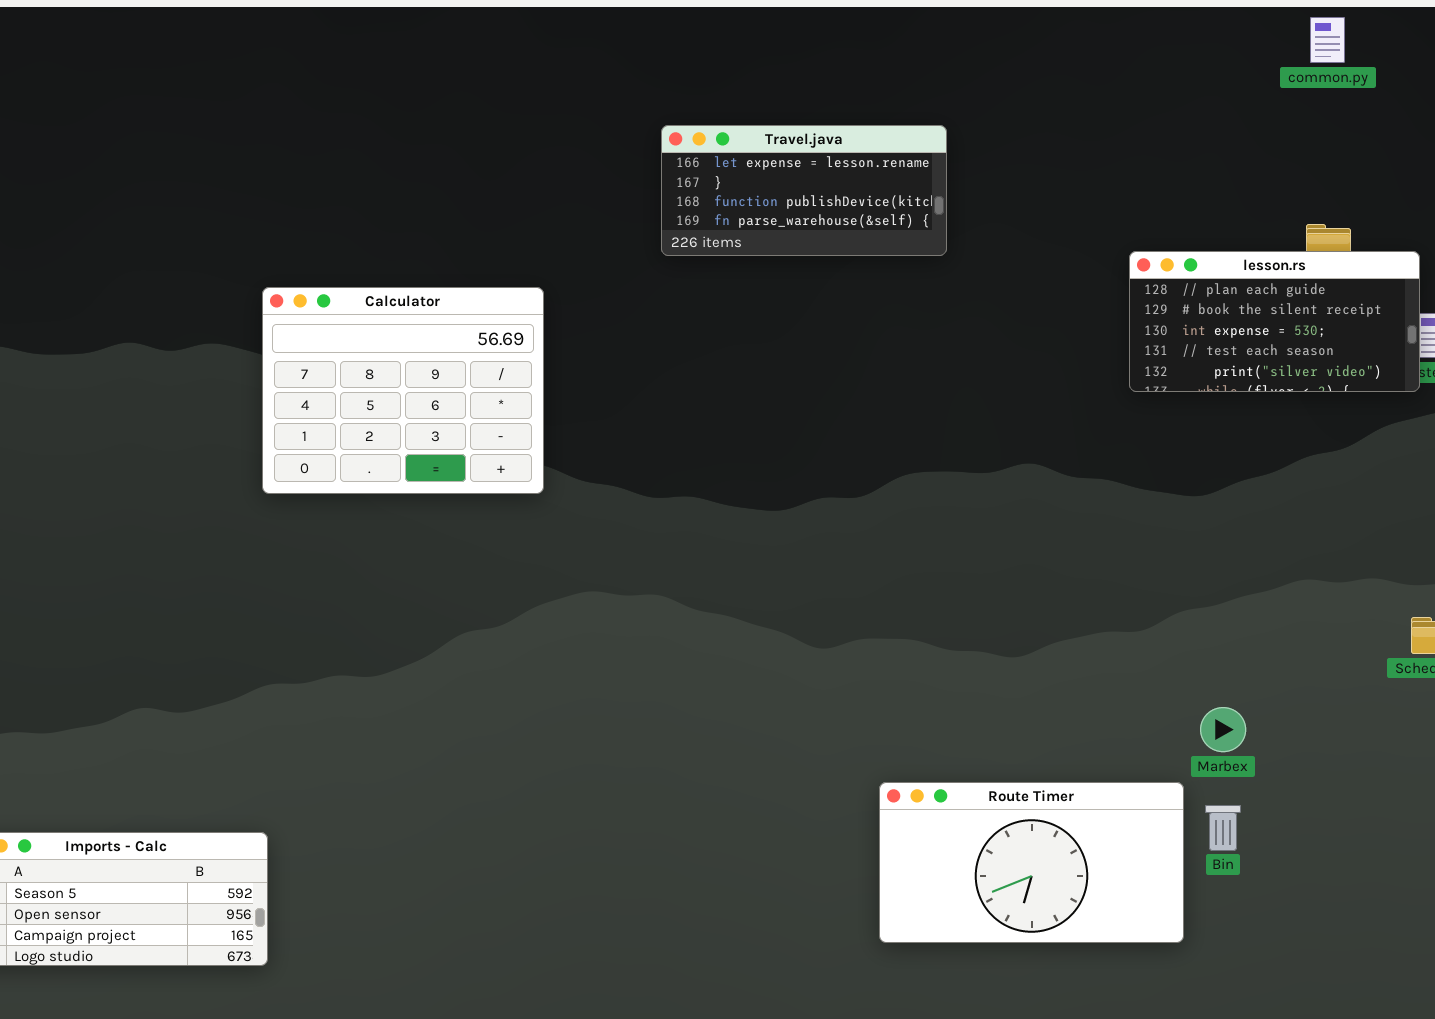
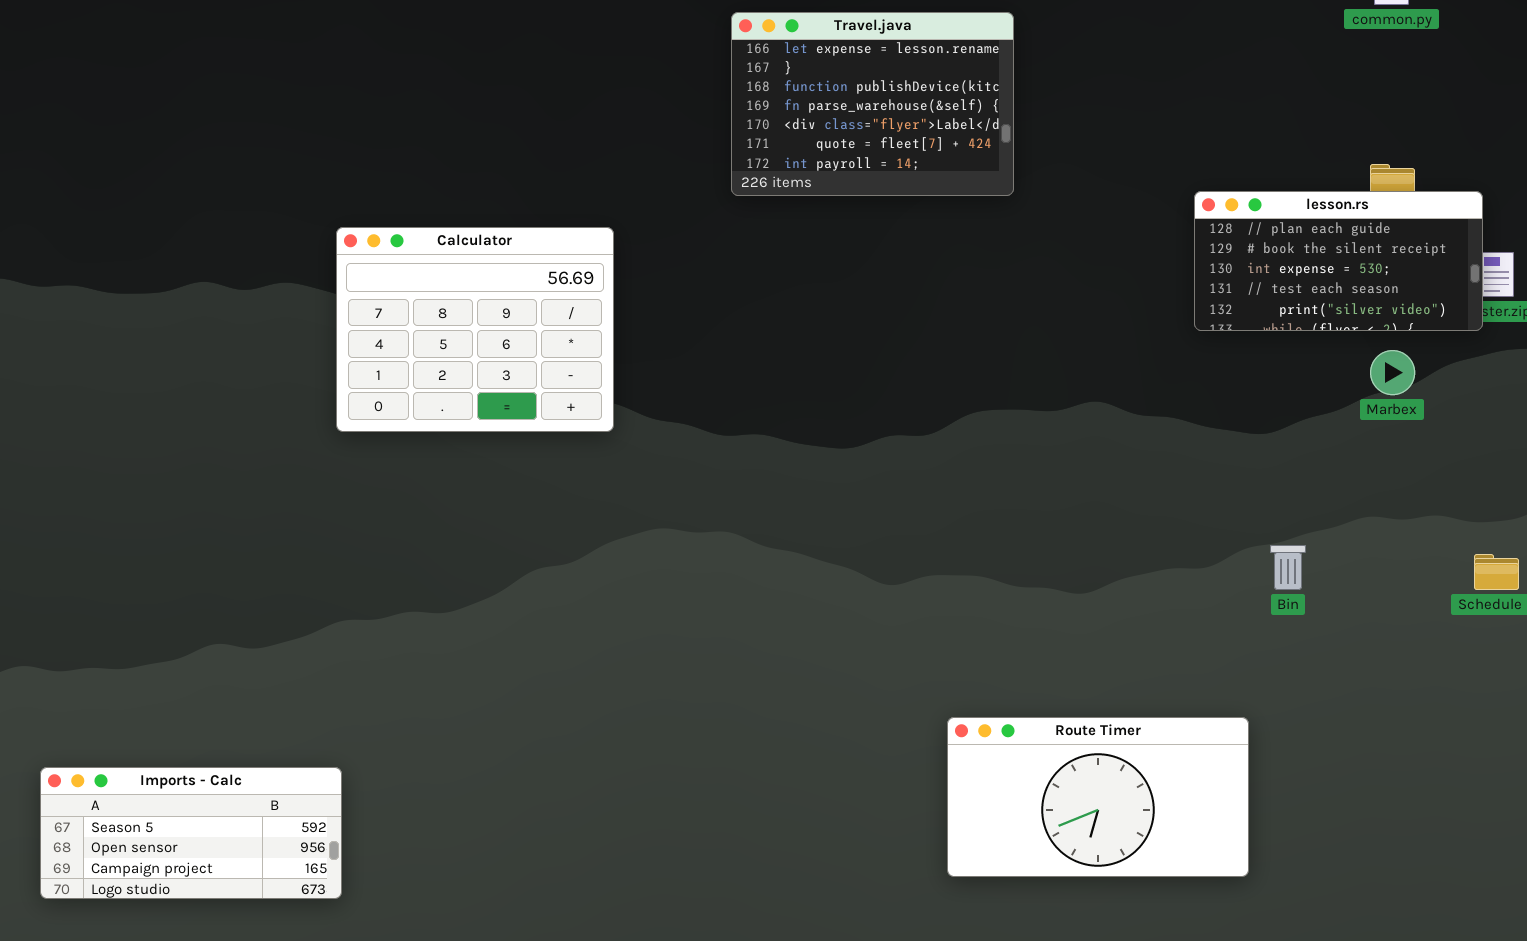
Travel.java: [661,125,947,256] -> [731,12,1014,196], resized
Marbex: [1200,707,1246,752] -> [1370,350,1415,395], moved
Bin: [1205,805,1241,851] -> [1270,545,1306,590], moved

